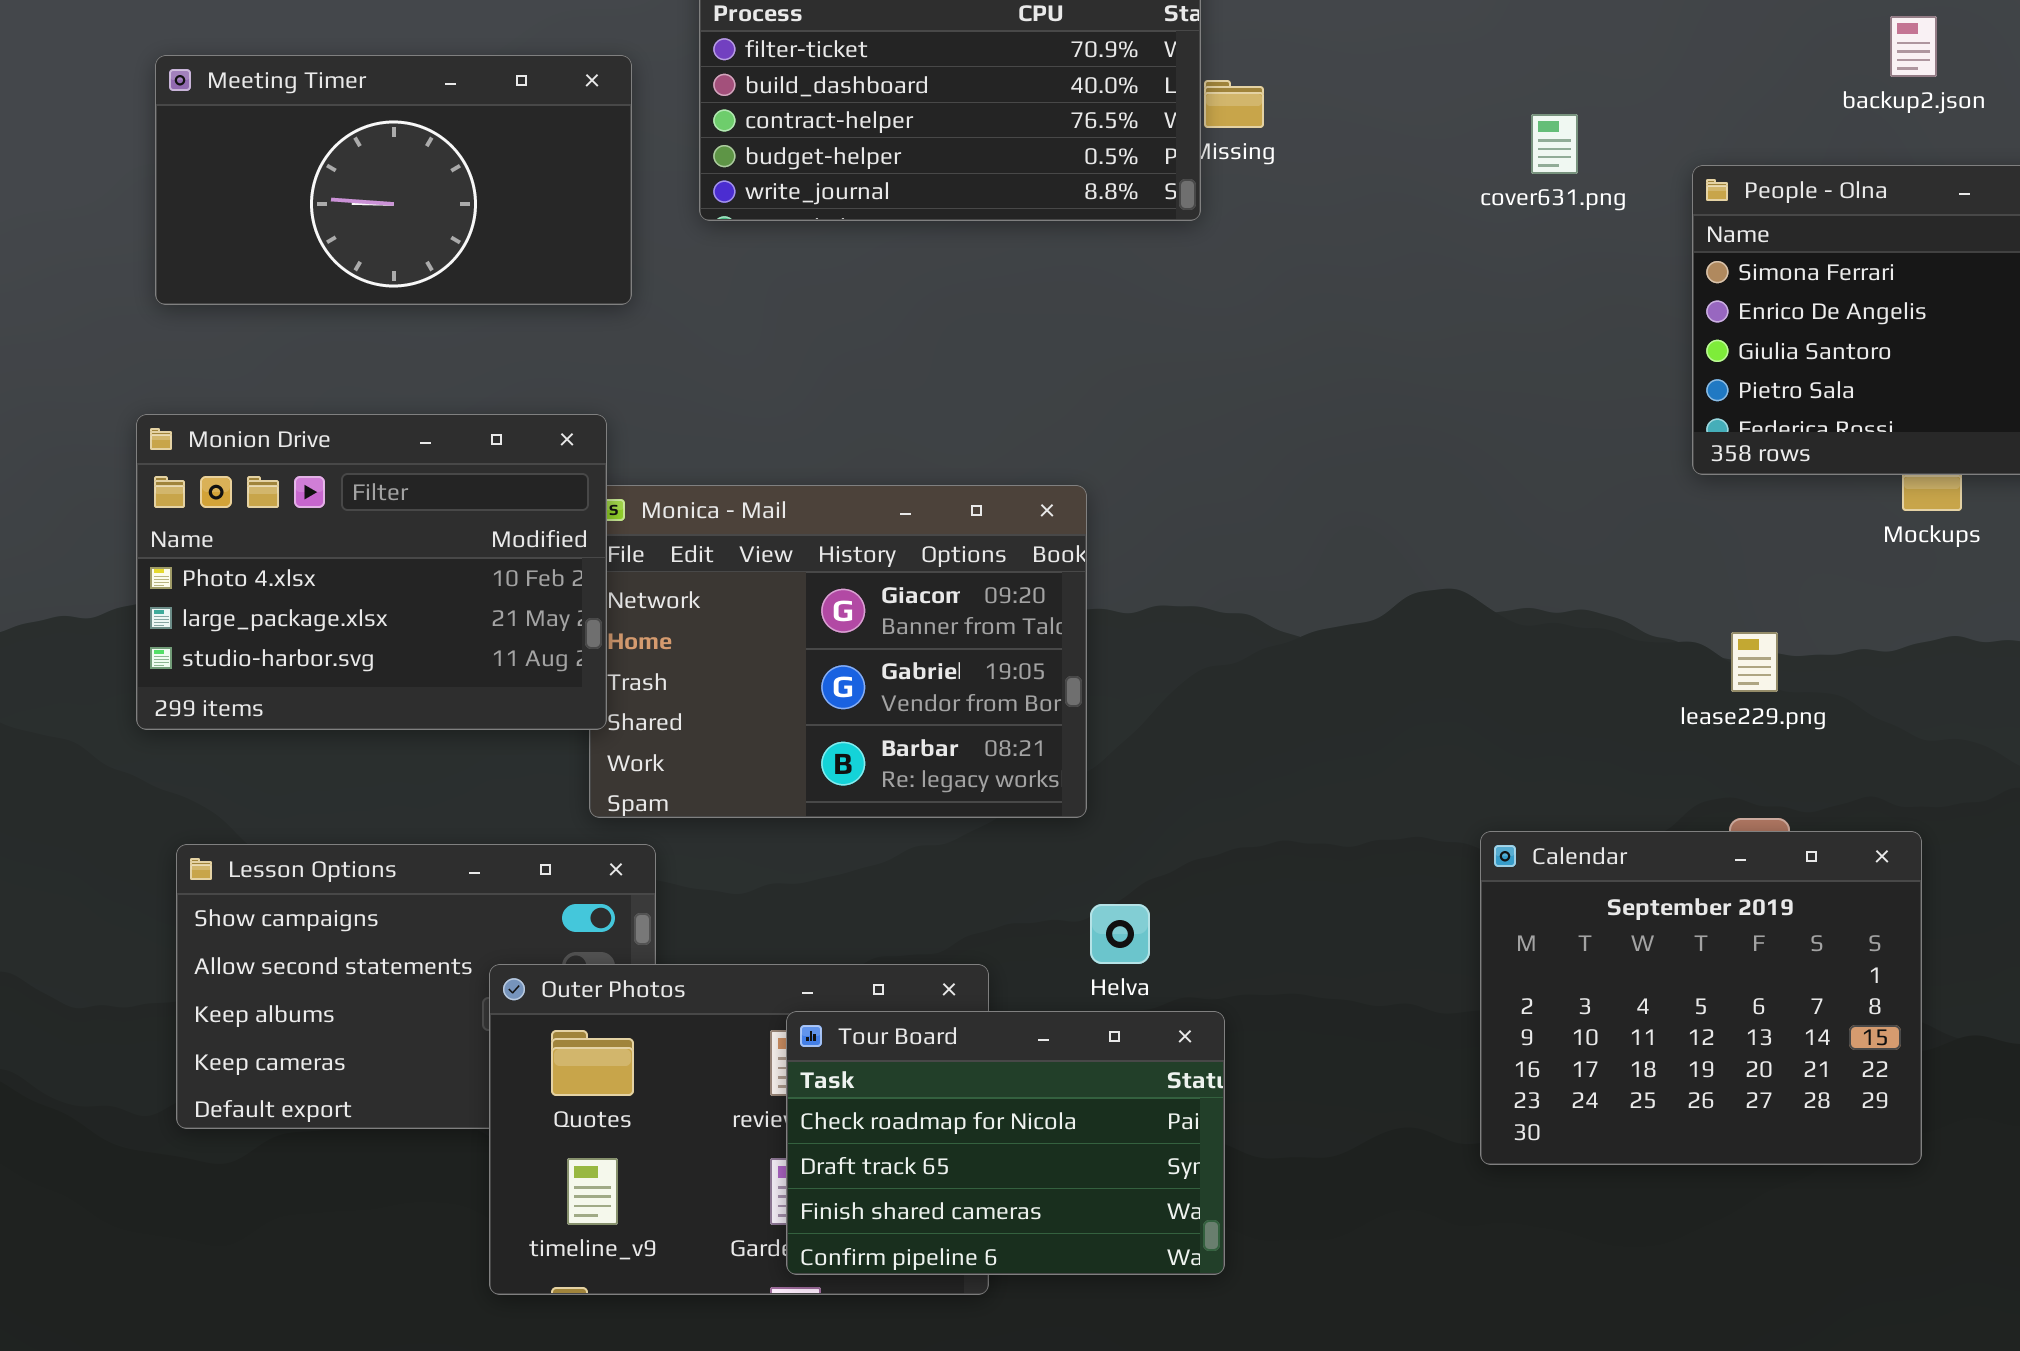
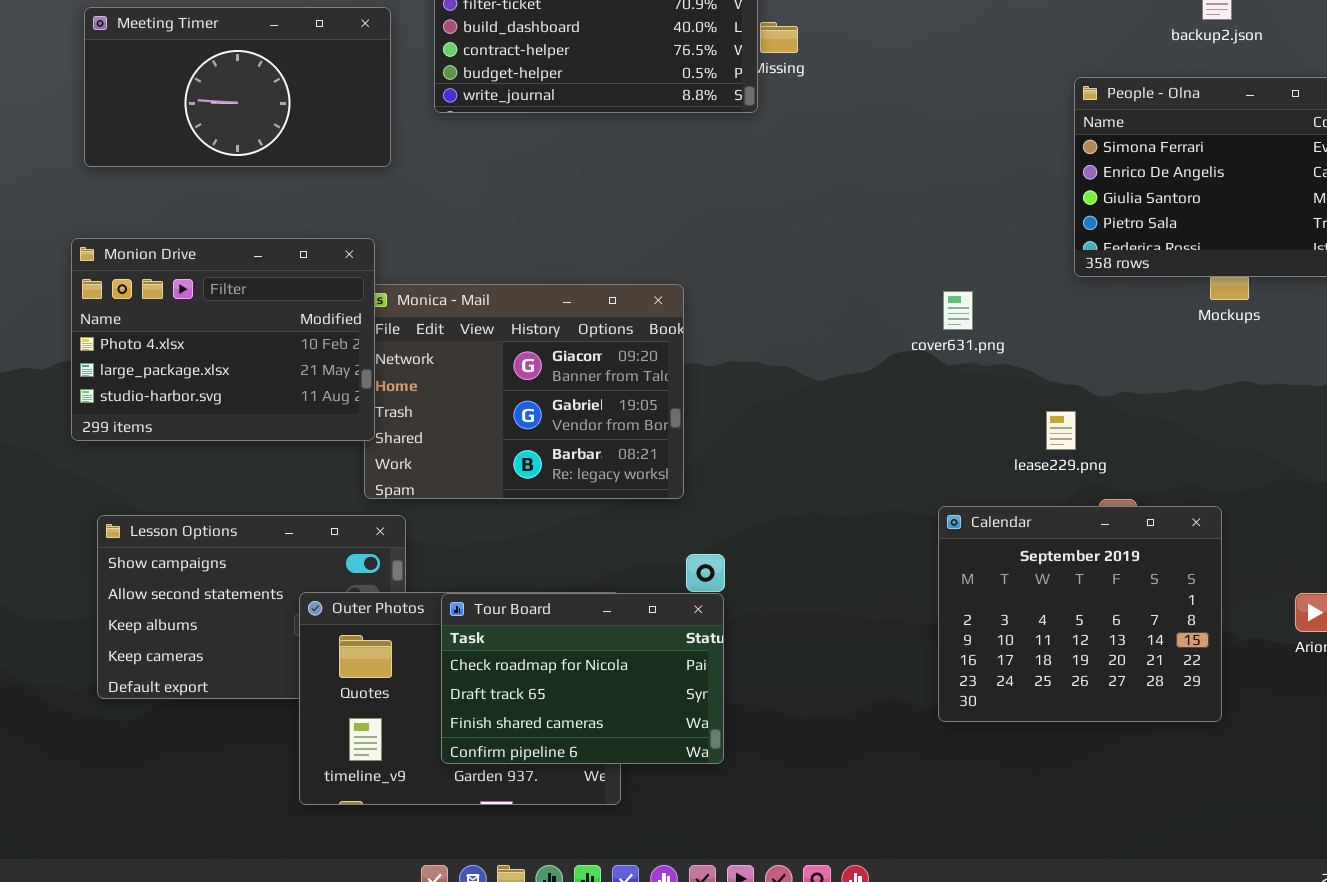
cover631.png: [1531,114,1578,174] -> [943,291,973,330], moved
lease229.png: [1731,632,1778,692] -> [1046,411,1076,450], moved
Tour Board: [786,1011,1225,1275] -> [441,593,724,764], moved

